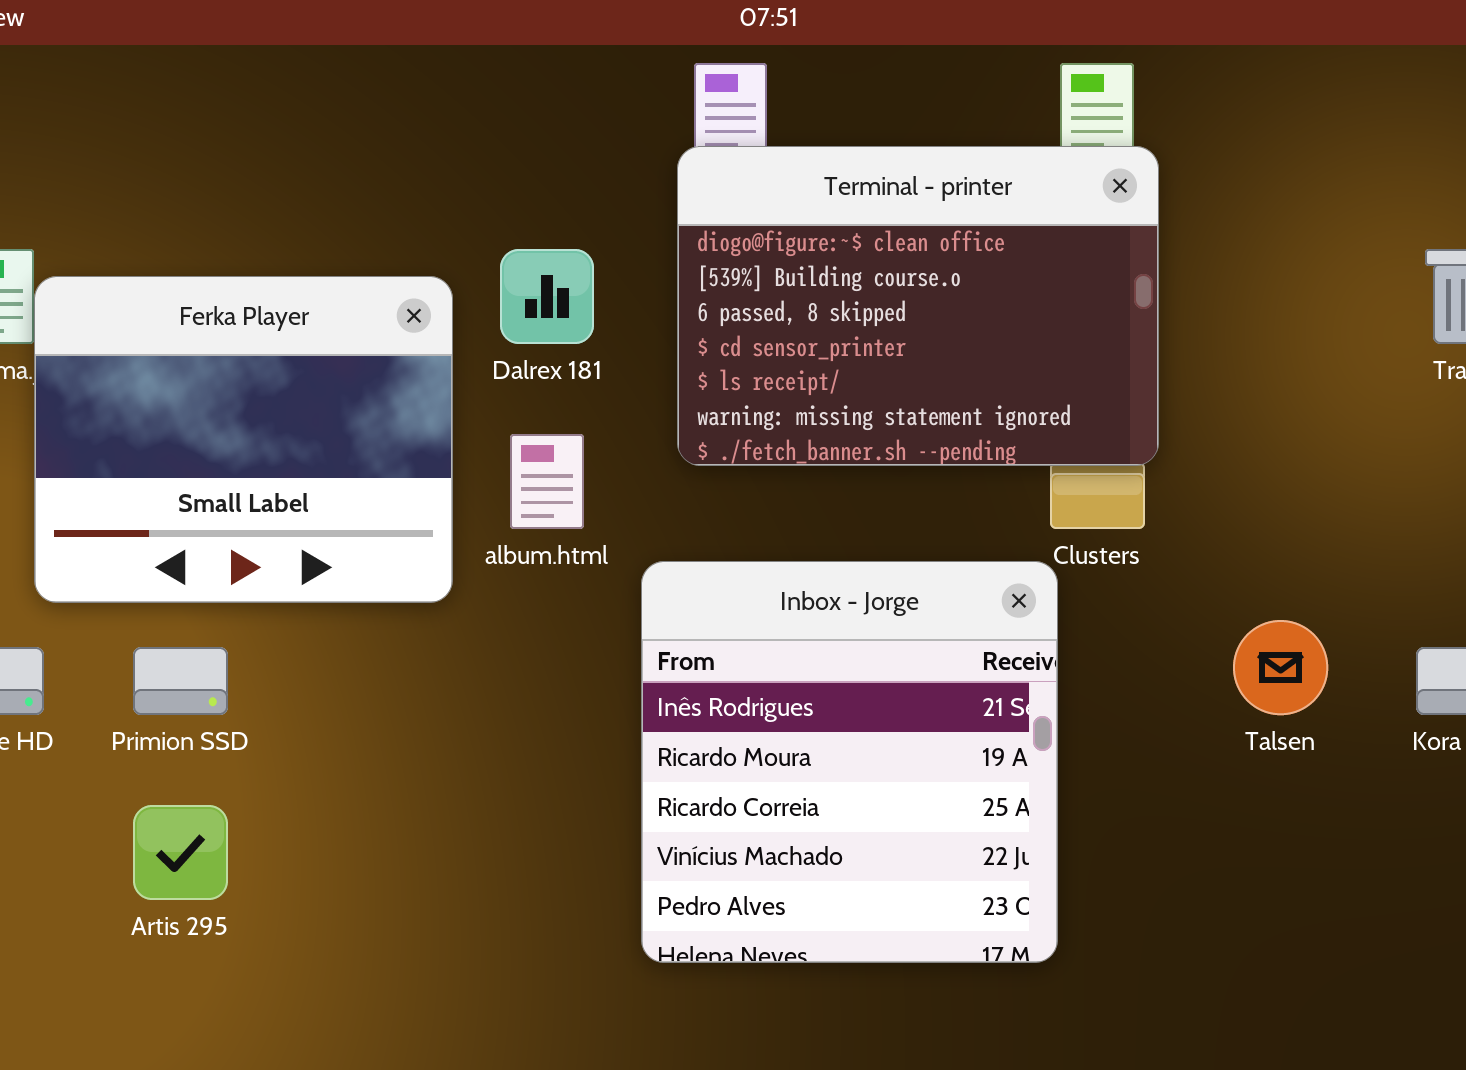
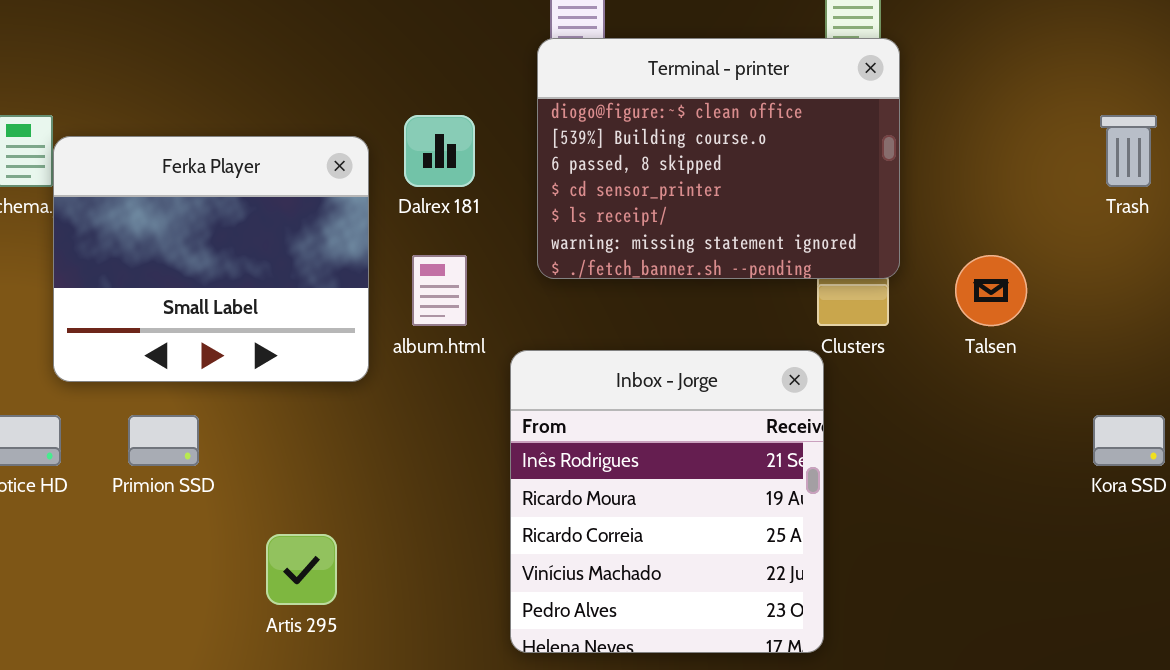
Talsen: [1233,620,1328,715] -> [955,255,1027,326], moved
Artis 295: [133,805,228,900] -> [266,534,337,605], moved

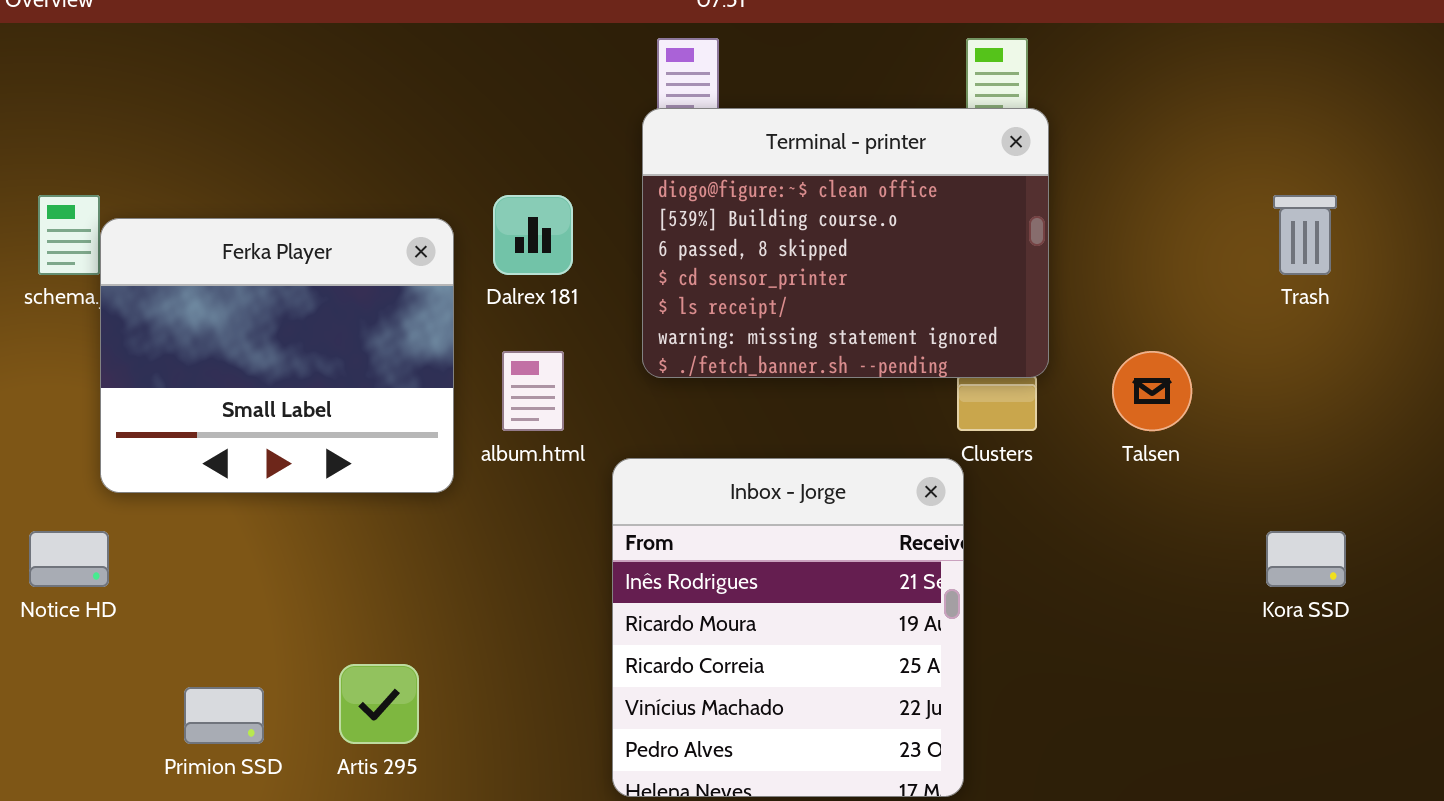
Primion SSD: [128,415,199,466] -> [184,687,264,744], moved

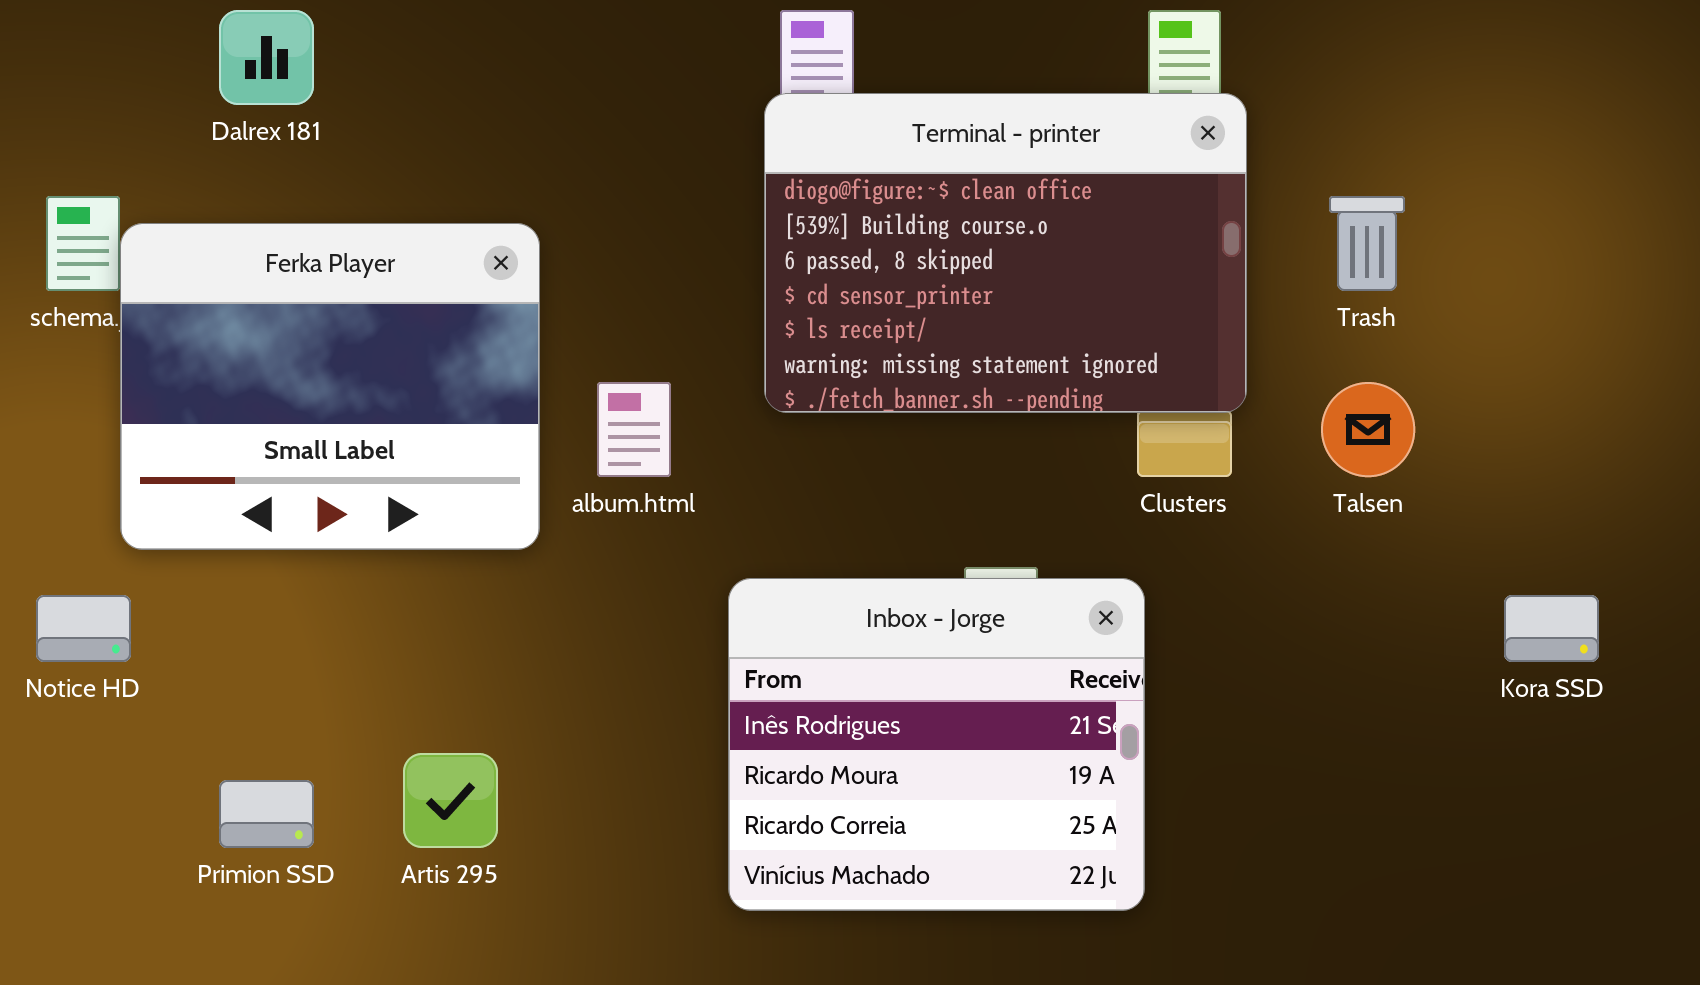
Dalrex 181: [493,195,573,275] -> [219,10,314,105], moved
Trash: [1273,195,1337,275] -> [1329,196,1405,291], moved
Inbox - Jorge: [612,458,964,797] -> [728,578,1145,911], resized

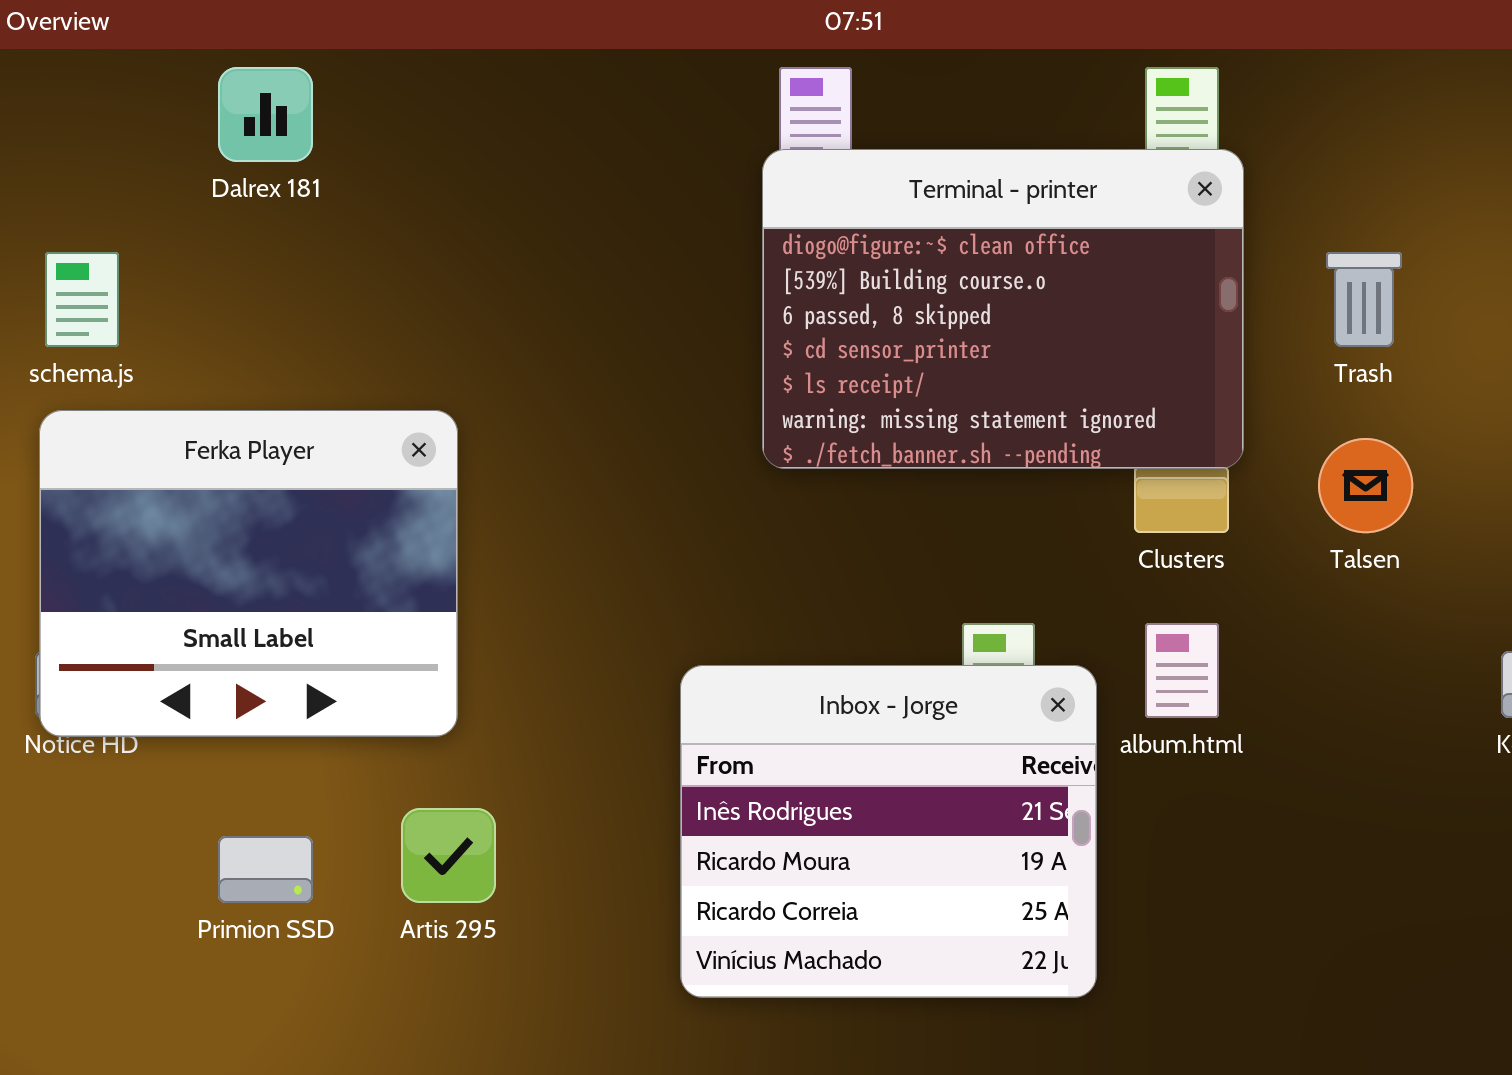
Ferka Player: [120,223,540,550] -> [39,410,458,737], moved
album.html: [597,382,671,477] -> [1145,623,1219,718], moved
Inbox - Jorge: [728,578,1145,911] -> [680,665,1097,998], moved

